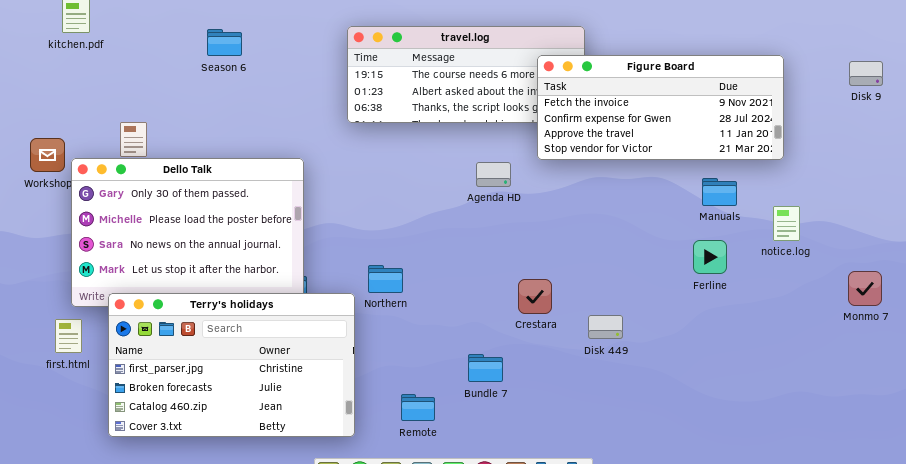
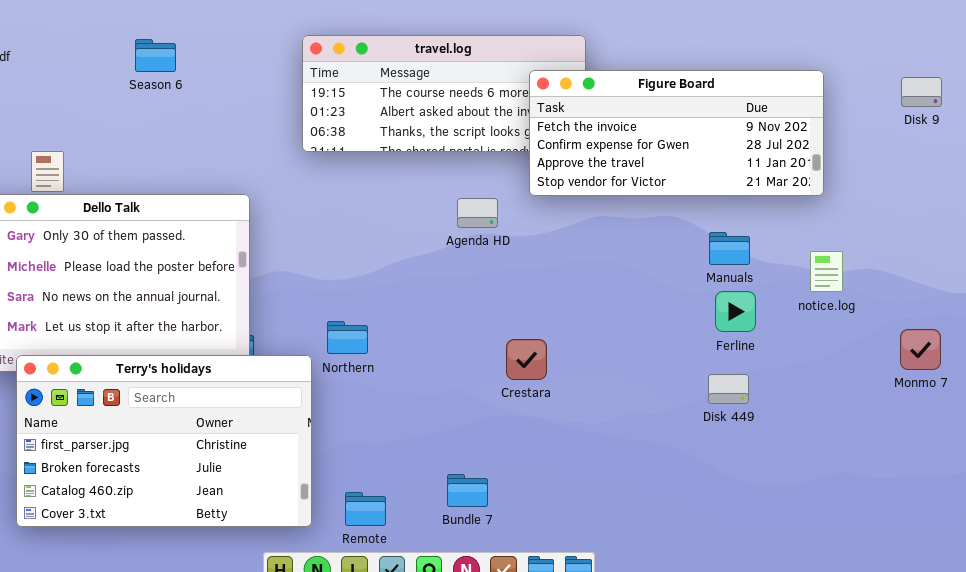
Manuals: [702,178,737,206] -> [709,232,750,265], moved
Disk 449: [588,315,623,339] -> [708,374,749,404], moved
Bundle 7: [468,354,503,382] -> [447,474,488,507], moved
Remote: [401,394,435,421] -> [345,492,386,526], moved

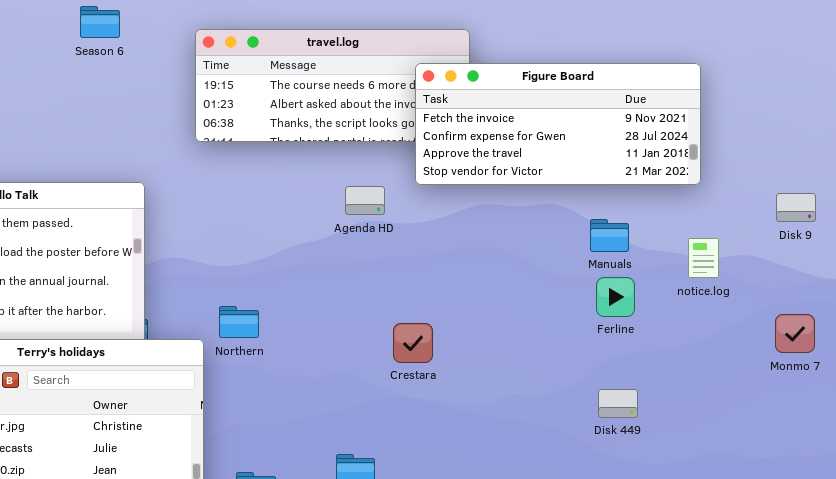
Season 6: [135,39,176,72] -> [80,6,120,38], moved
Disk 9: [901,77,942,107] -> [776,193,816,222], moved
Disk 449: [708,374,749,404] -> [598,389,638,418], moved

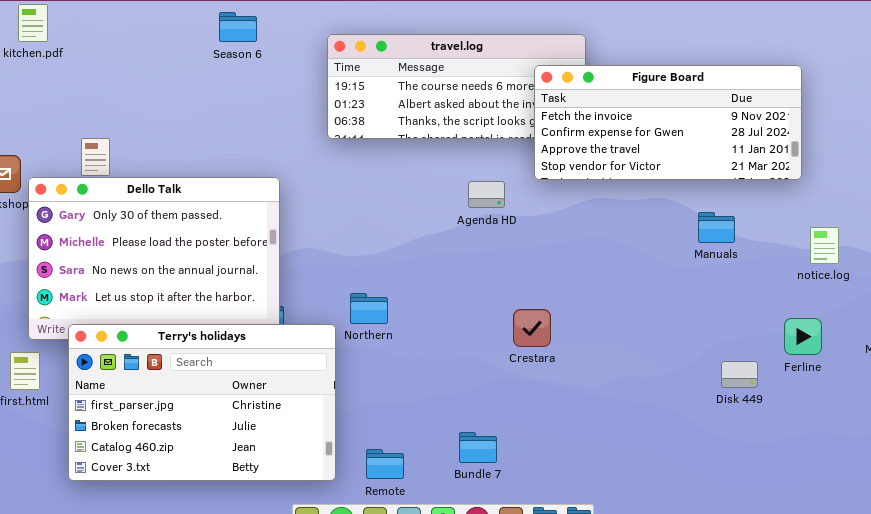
notice.log: [688,238,719,278] -> [810,227,839,264], moved
Ferline: [596,277,635,317] -> [784,318,822,355], moved
Disk 449: [598,389,638,418] -> [721,361,758,388], moved

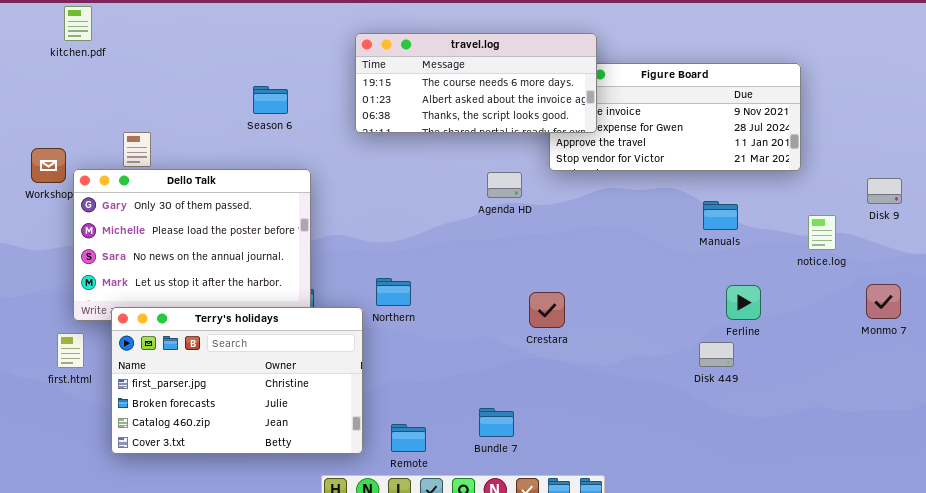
Season 6: [219,12,257,42] -> [253,86,288,114], moved
travel.log: [327,34,586,139] -> [355,33,597,133], raised
Ferline: [784,318,822,355] -> [726,285,761,320], moved
Disk 449: [721,361,758,388] -> [699,342,734,367], moved

